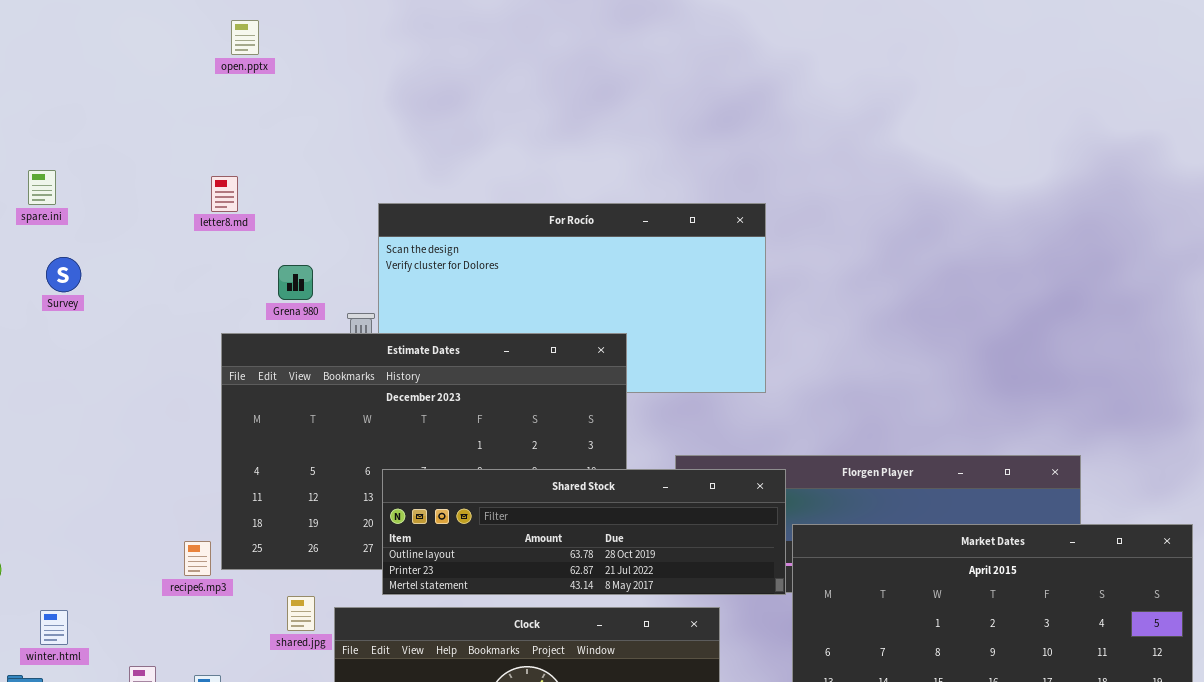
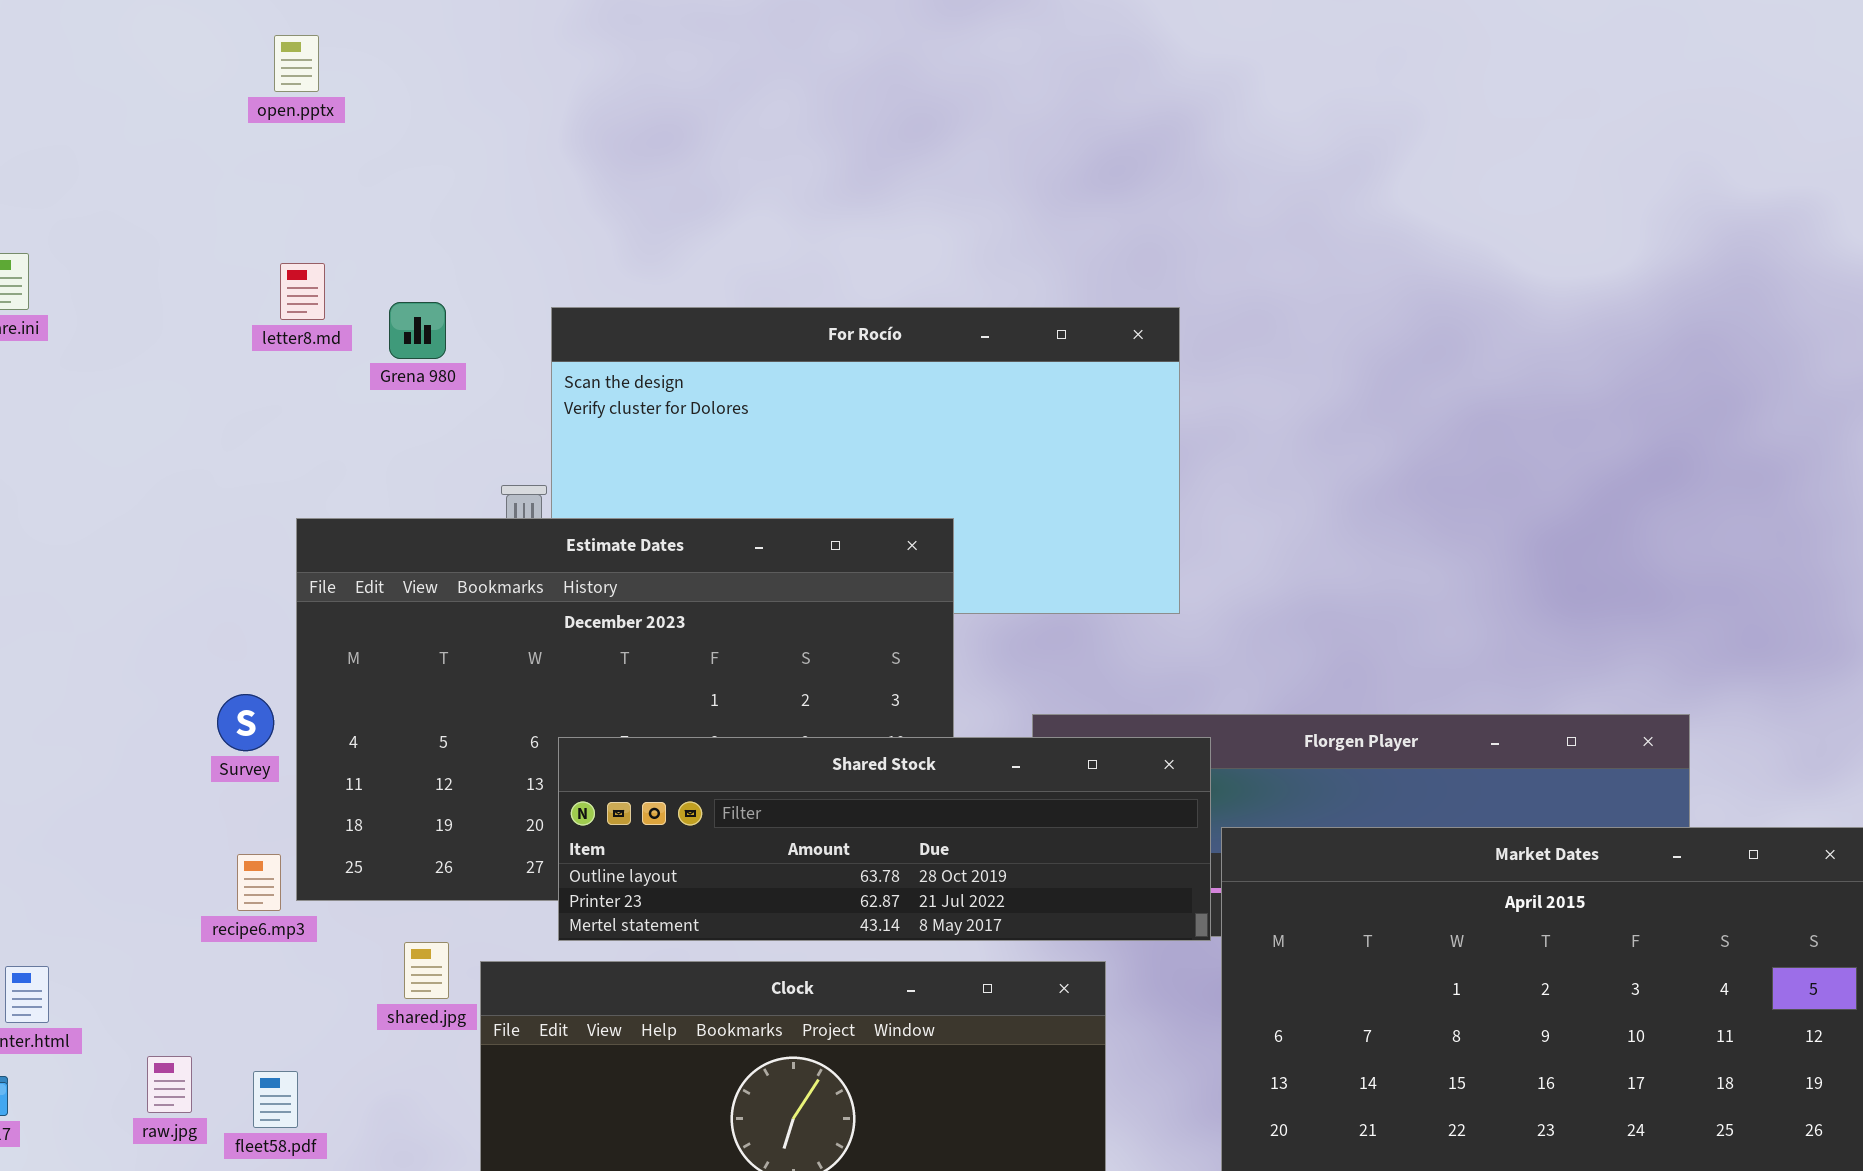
open.pptx: [231,20,259,55] -> [274,35,319,92], moved
Survey: [46,257,81,292] -> [217,694,274,751], moved
Grena 980: [278,265,313,300] -> [389,302,446,359], moved

